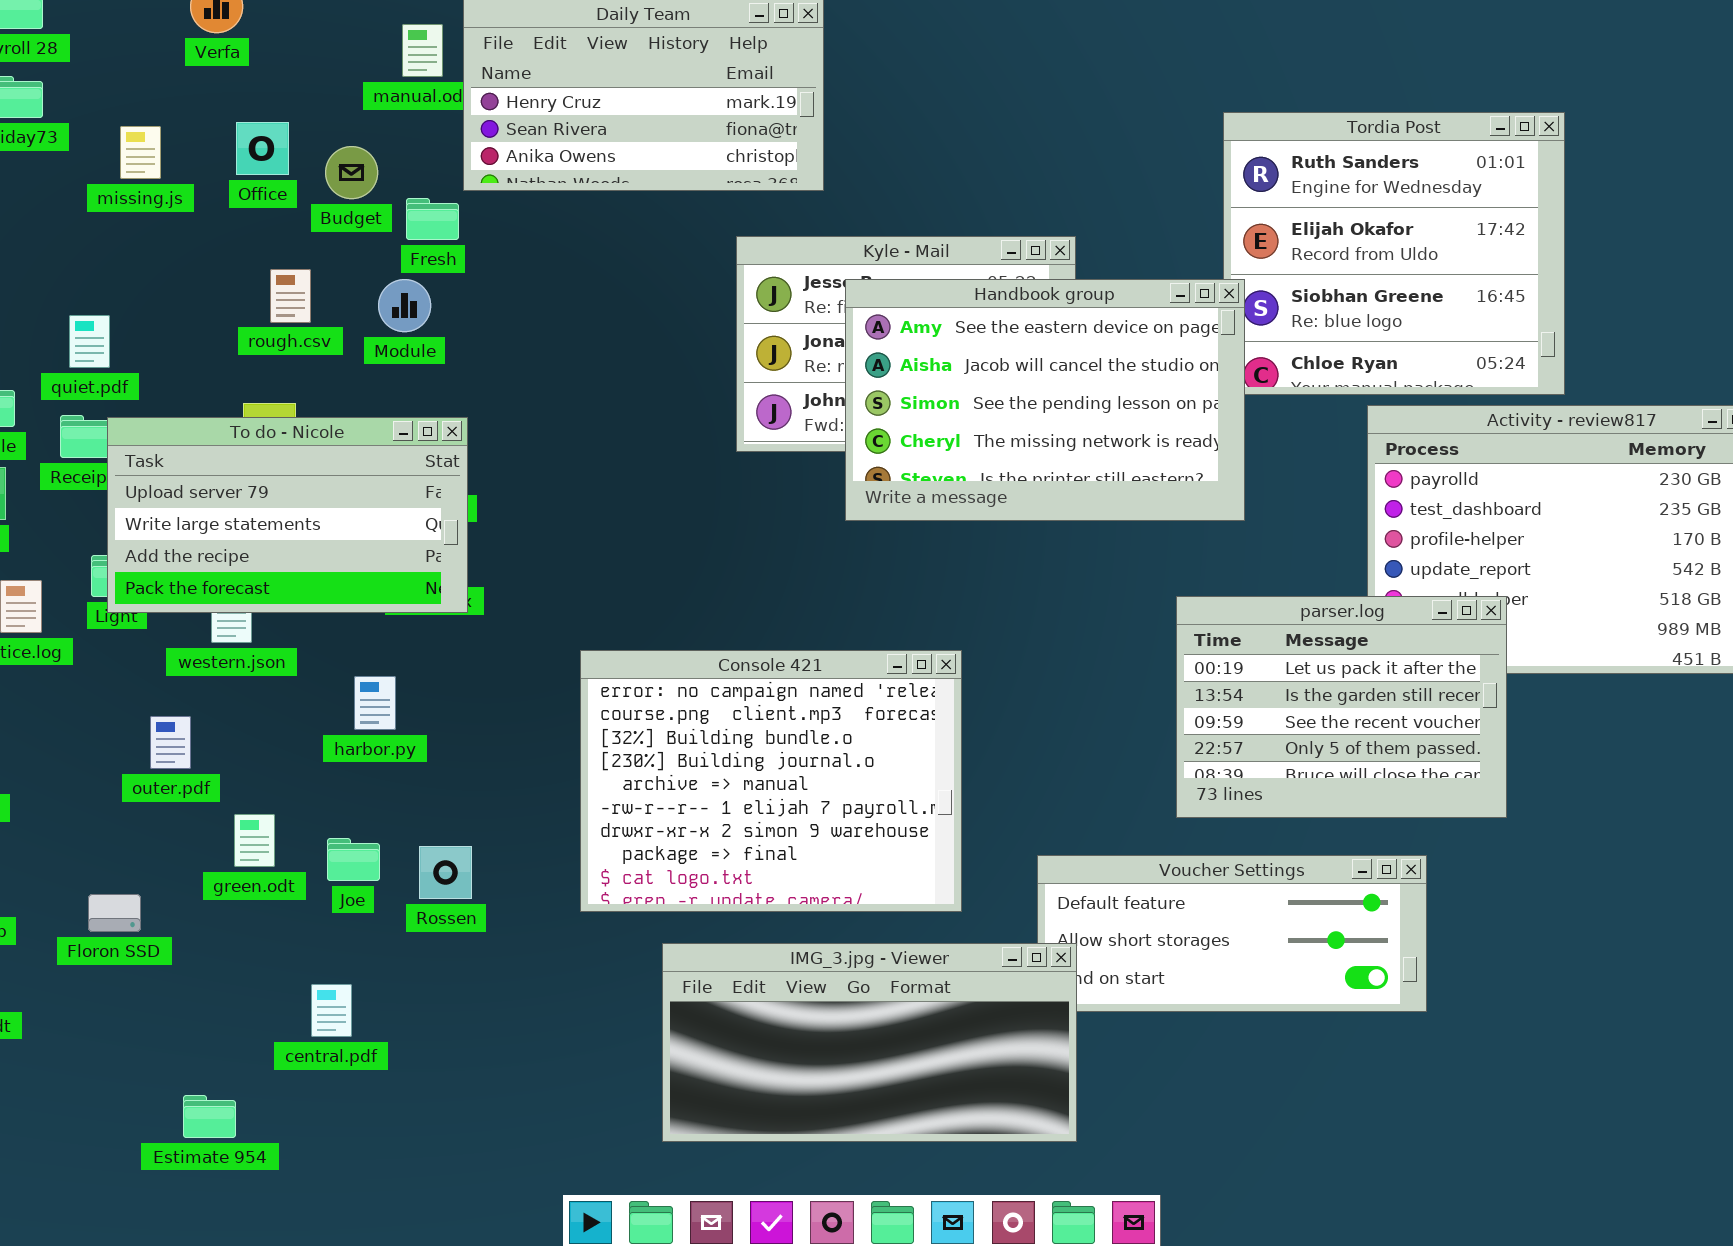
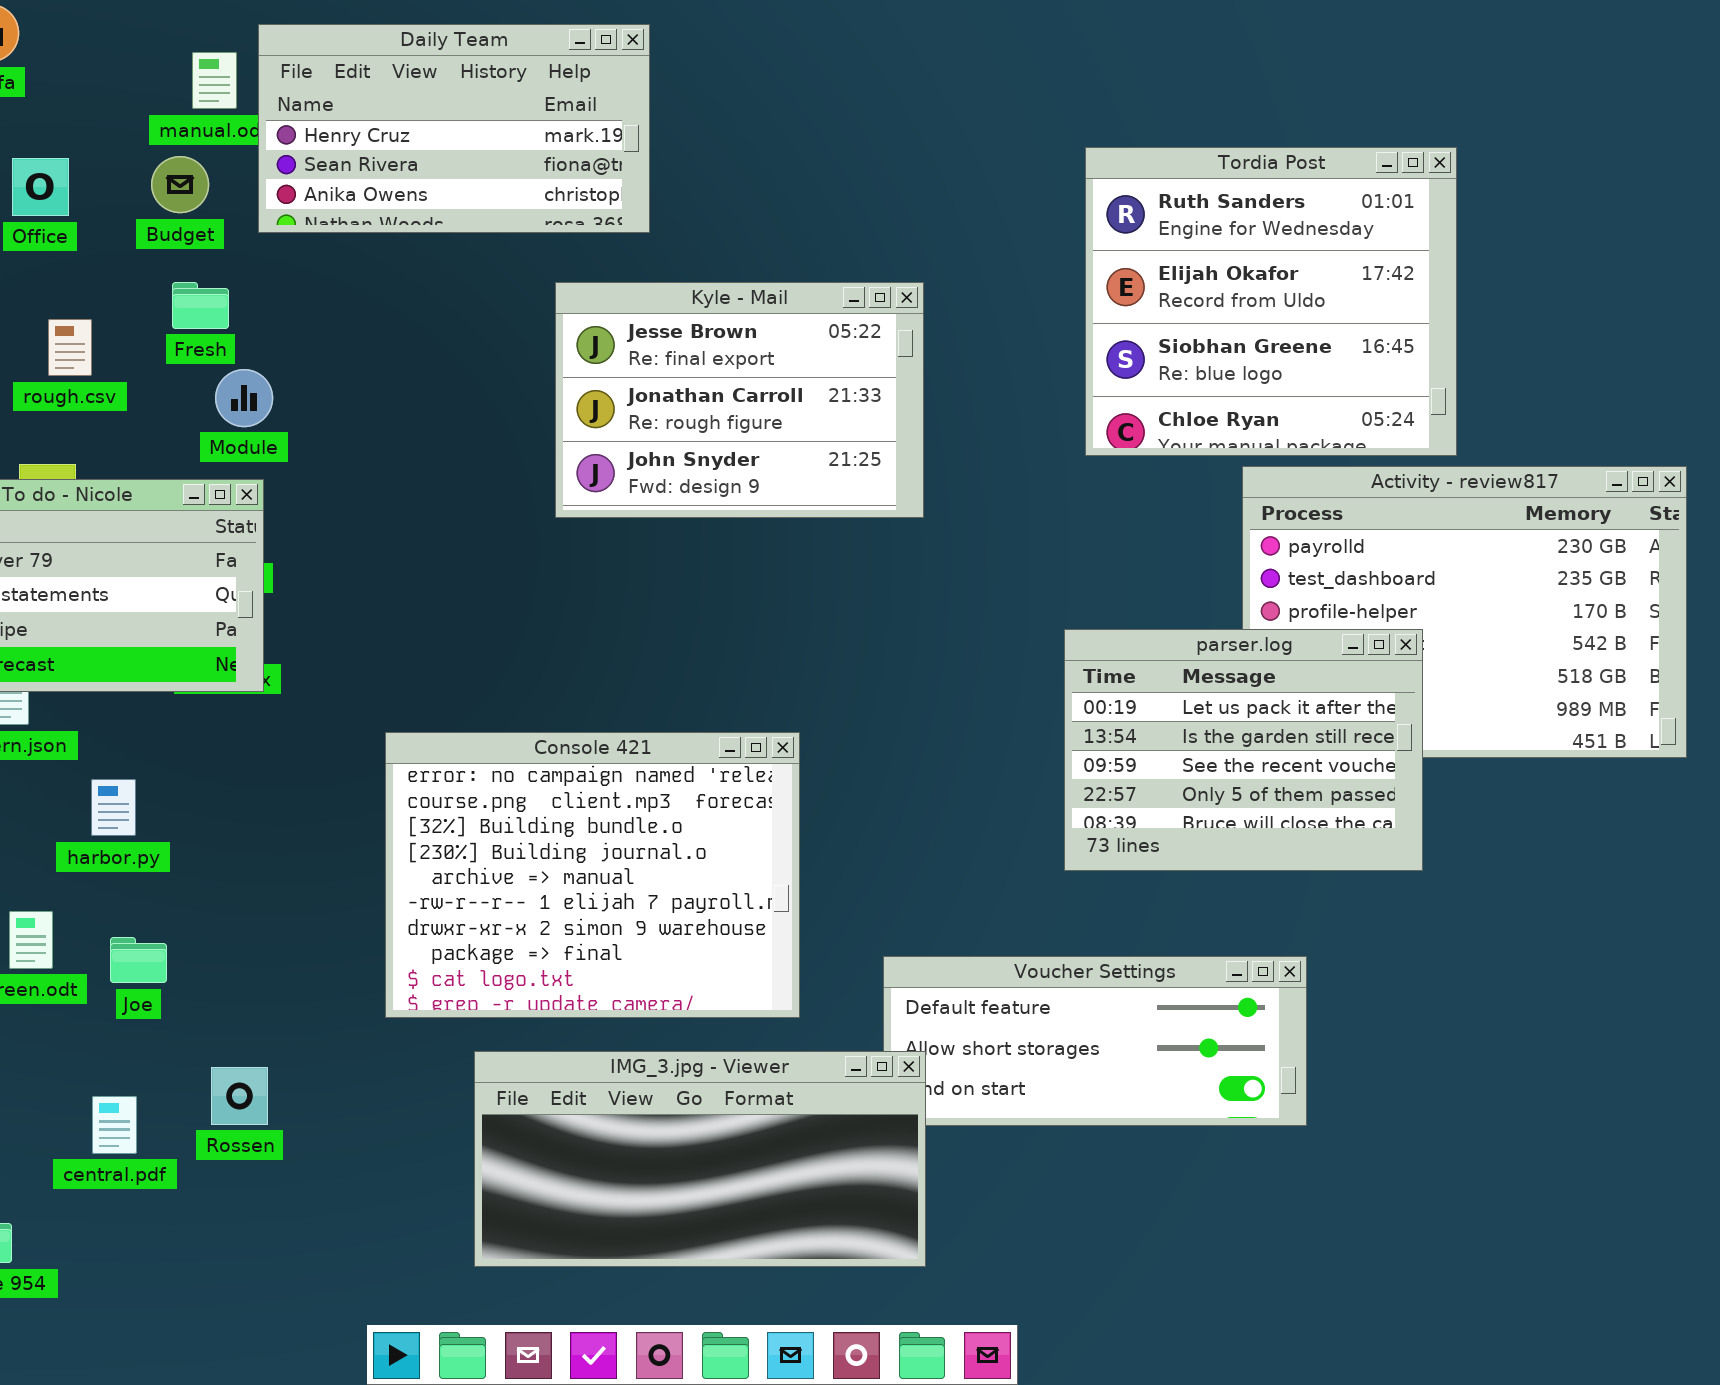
Budget: [325,146,378,199] -> [151,156,209,213], moved
Fresh: [406,198,459,240] -> [172,282,229,329], moved
Module: [378,279,431,332] -> [215,369,273,427], moved
Handbook group: [845,279,1245,521] -> none, closed
parser.log: [1176,596,1507,818] -> [1064,629,1423,871], moved
harbor.py: [354,676,396,730] -> [91,779,136,836], moved
Rossen: [419,846,472,899] -> [211,1067,268,1125], moved

